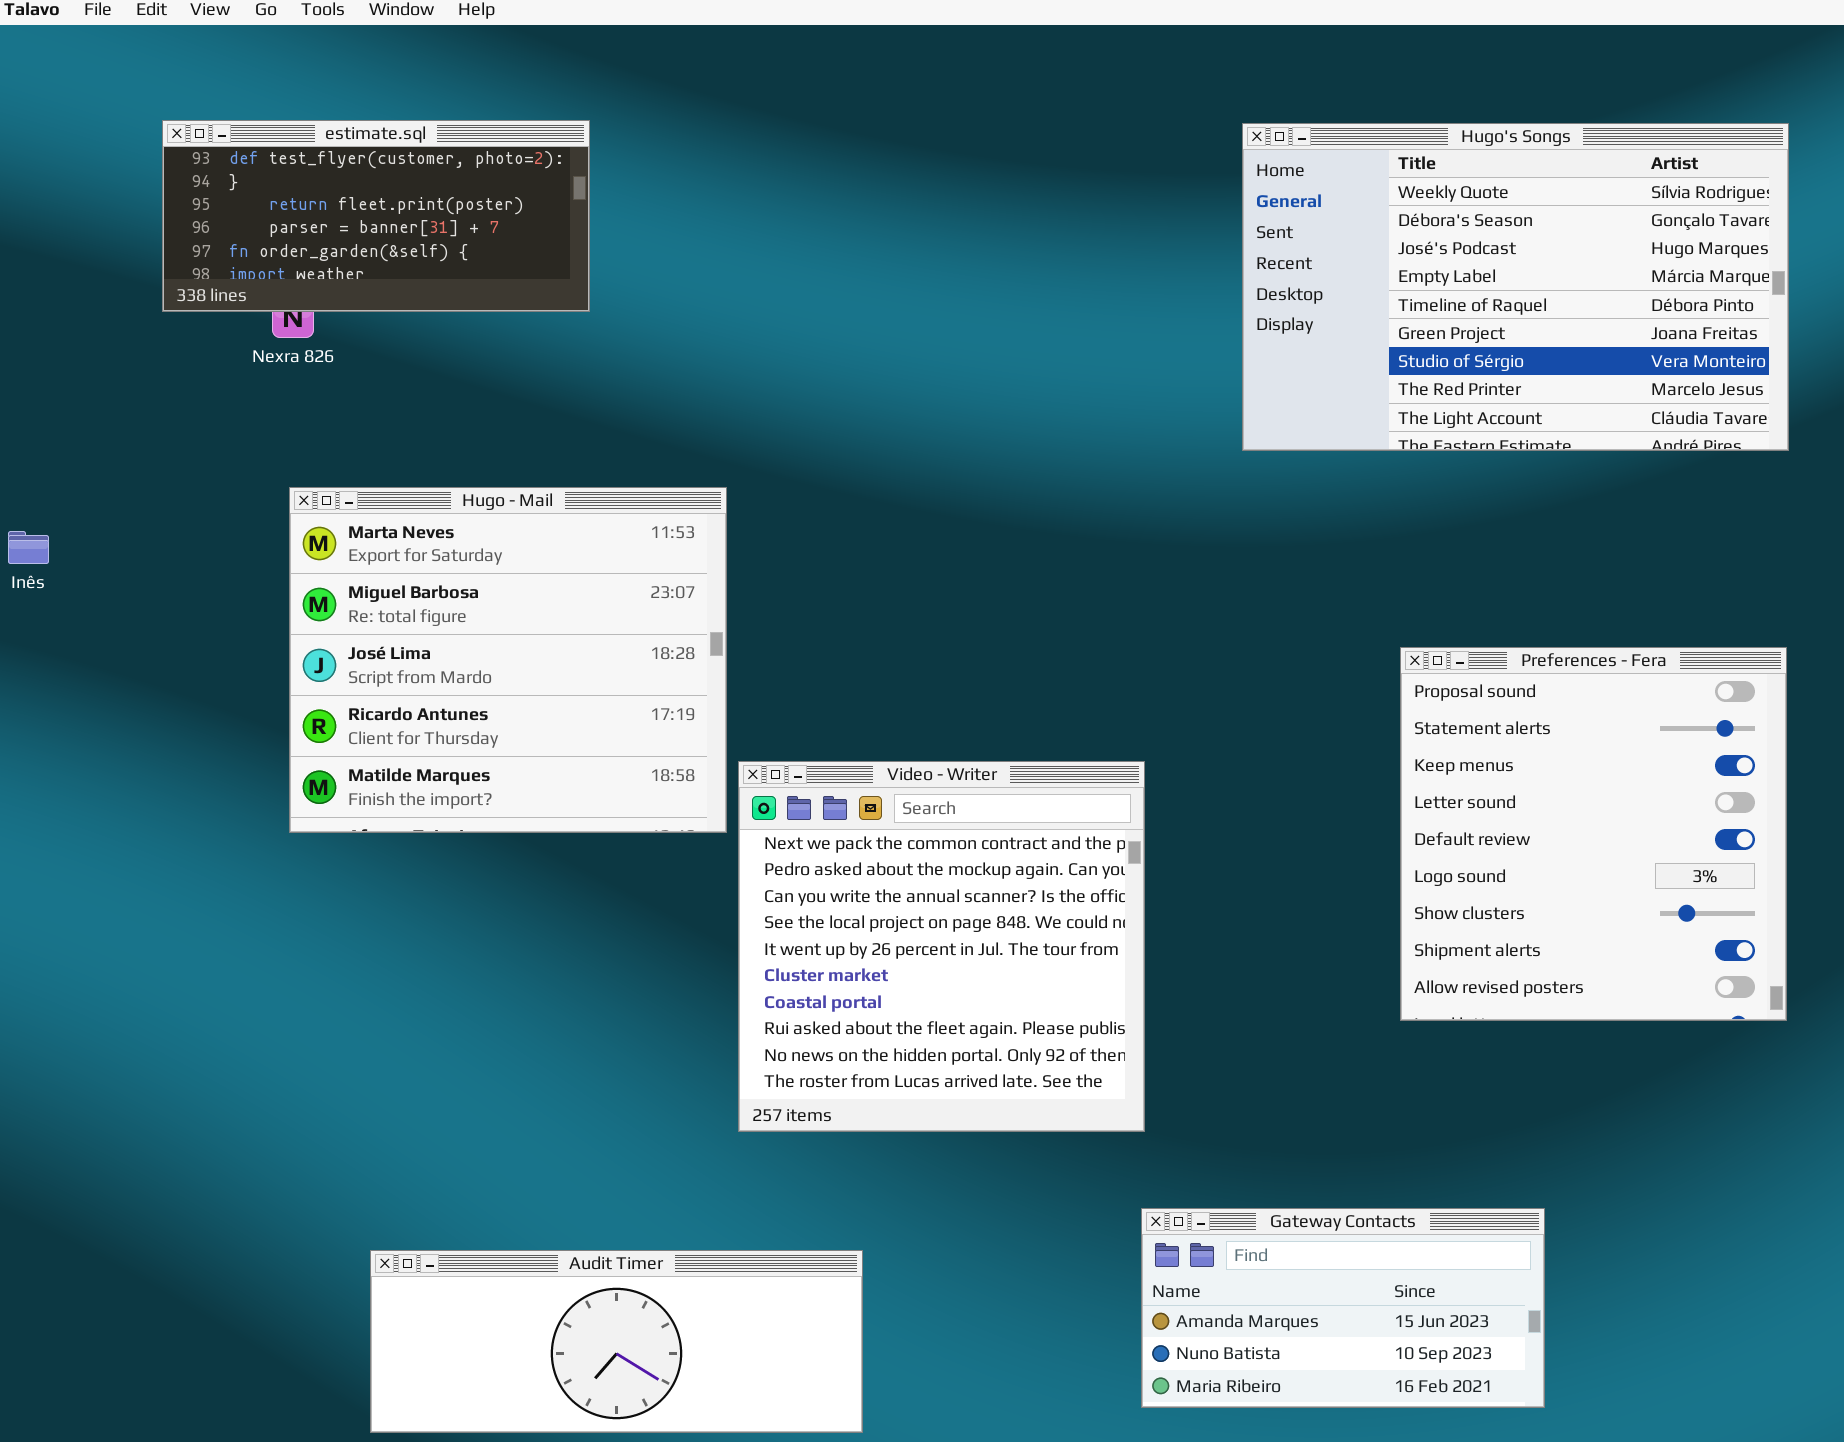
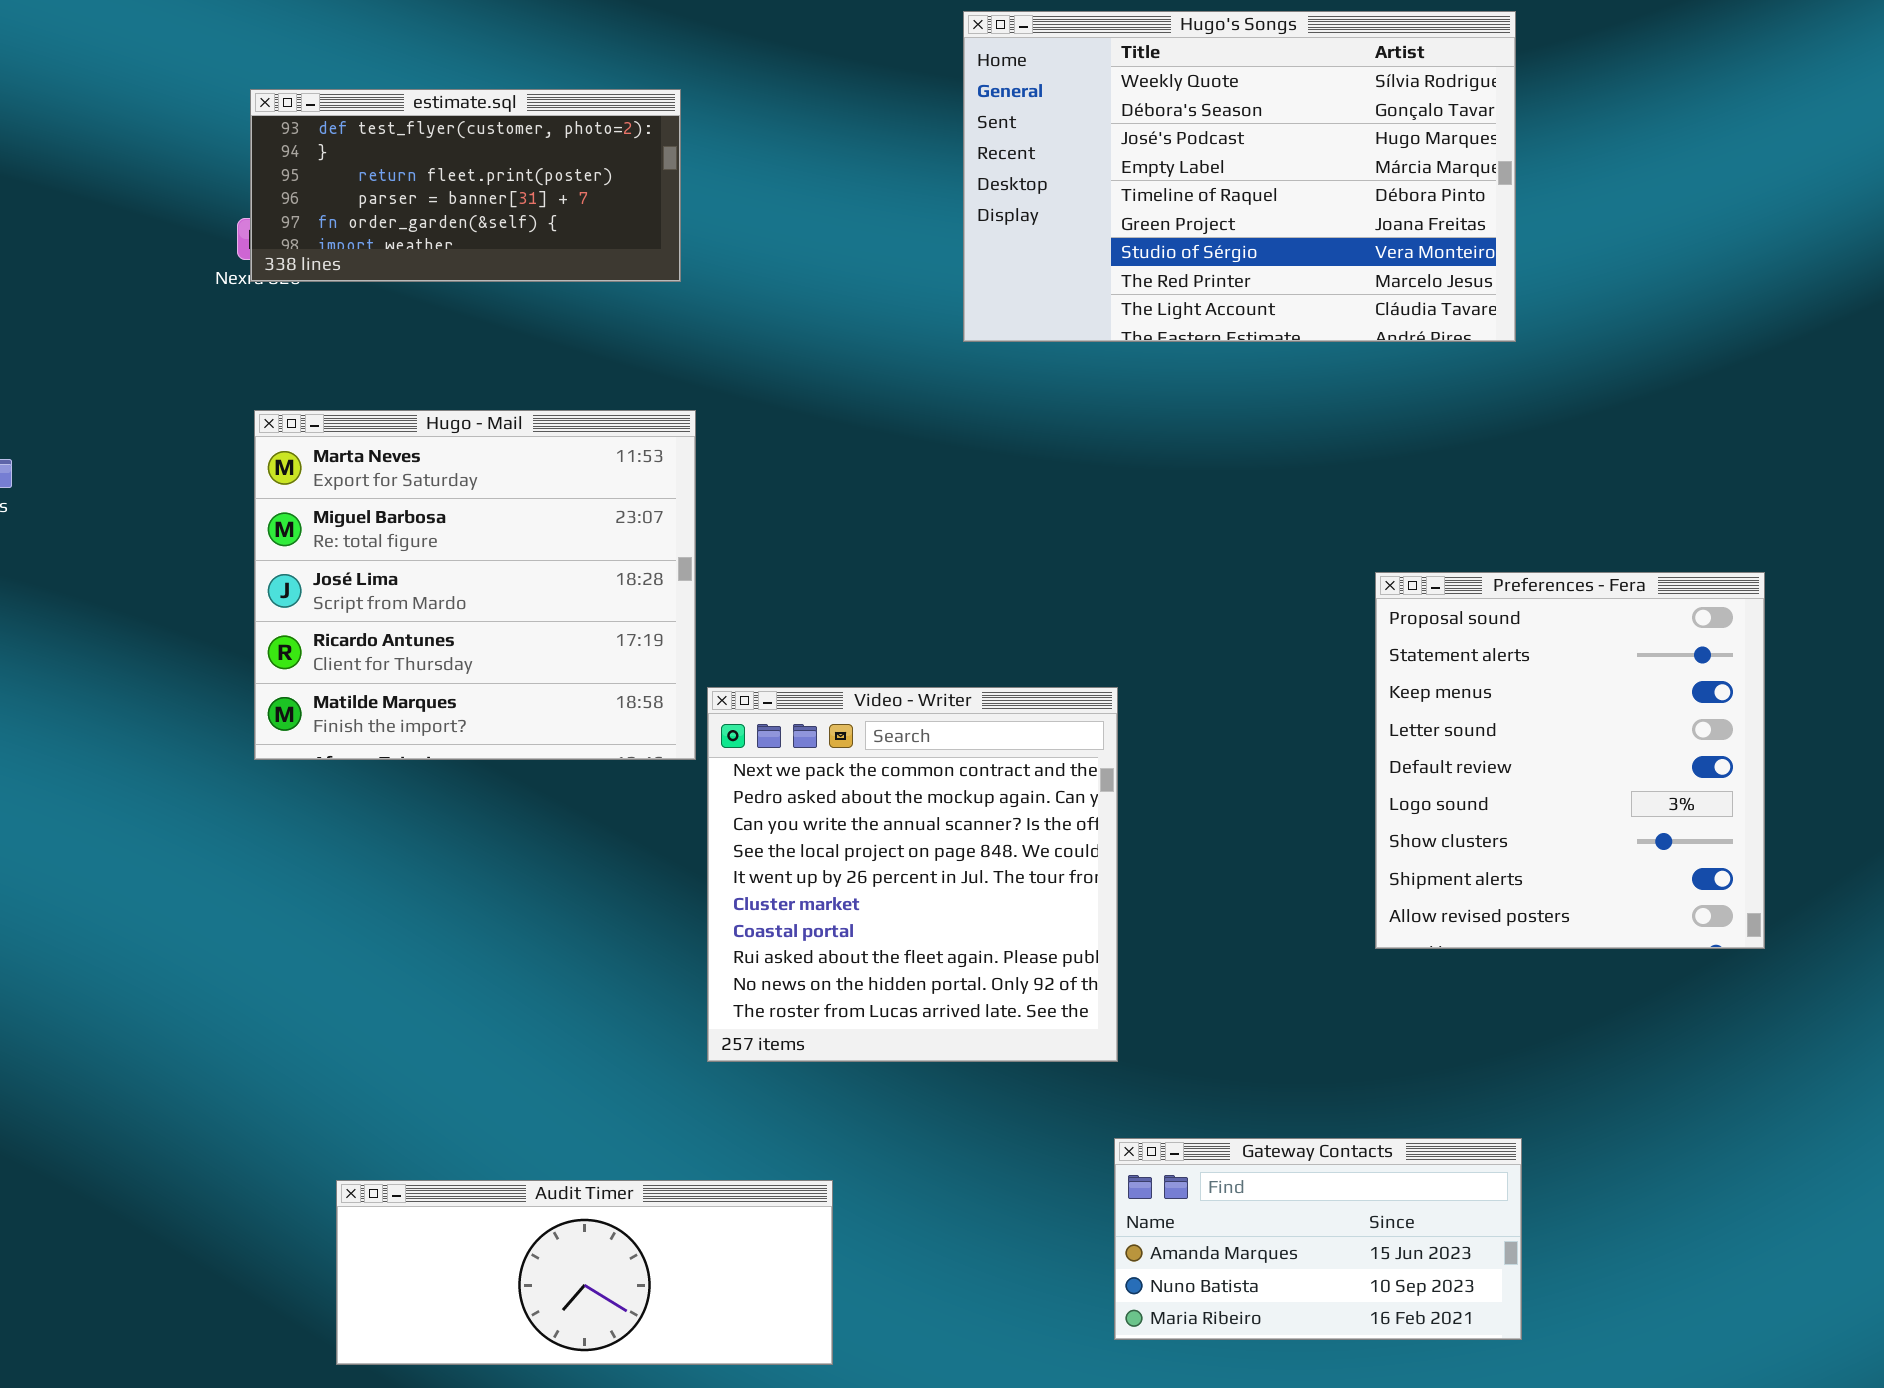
estimate.sql: [162,120,590,312] -> [250,89,681,282], moved
Hugo's Songs: [1242,123,1789,451] -> [963,11,1516,342], moved

